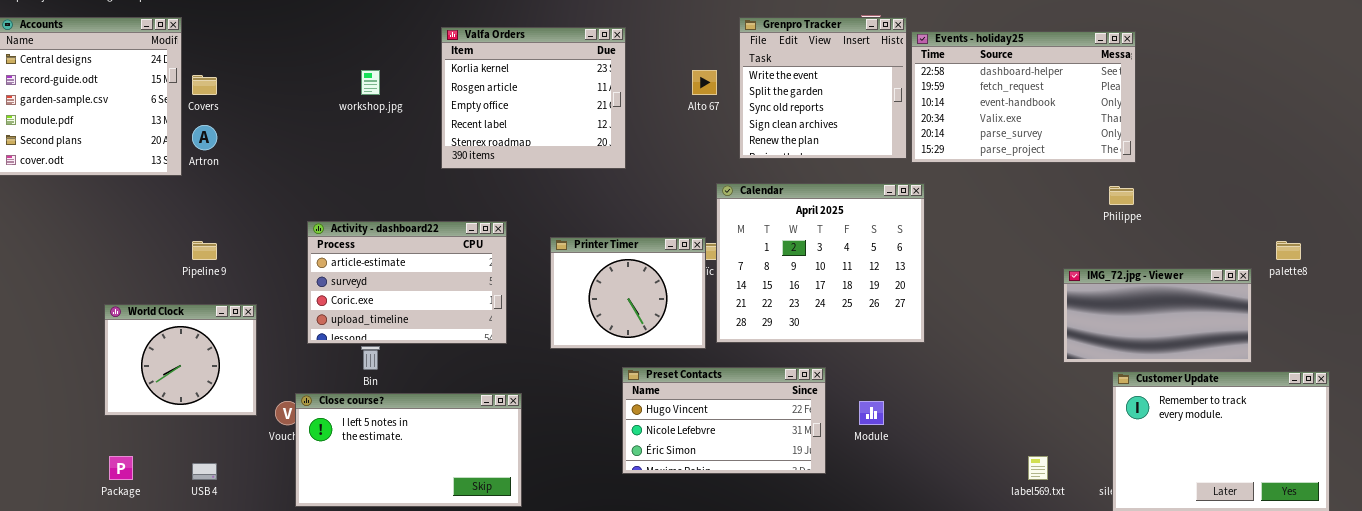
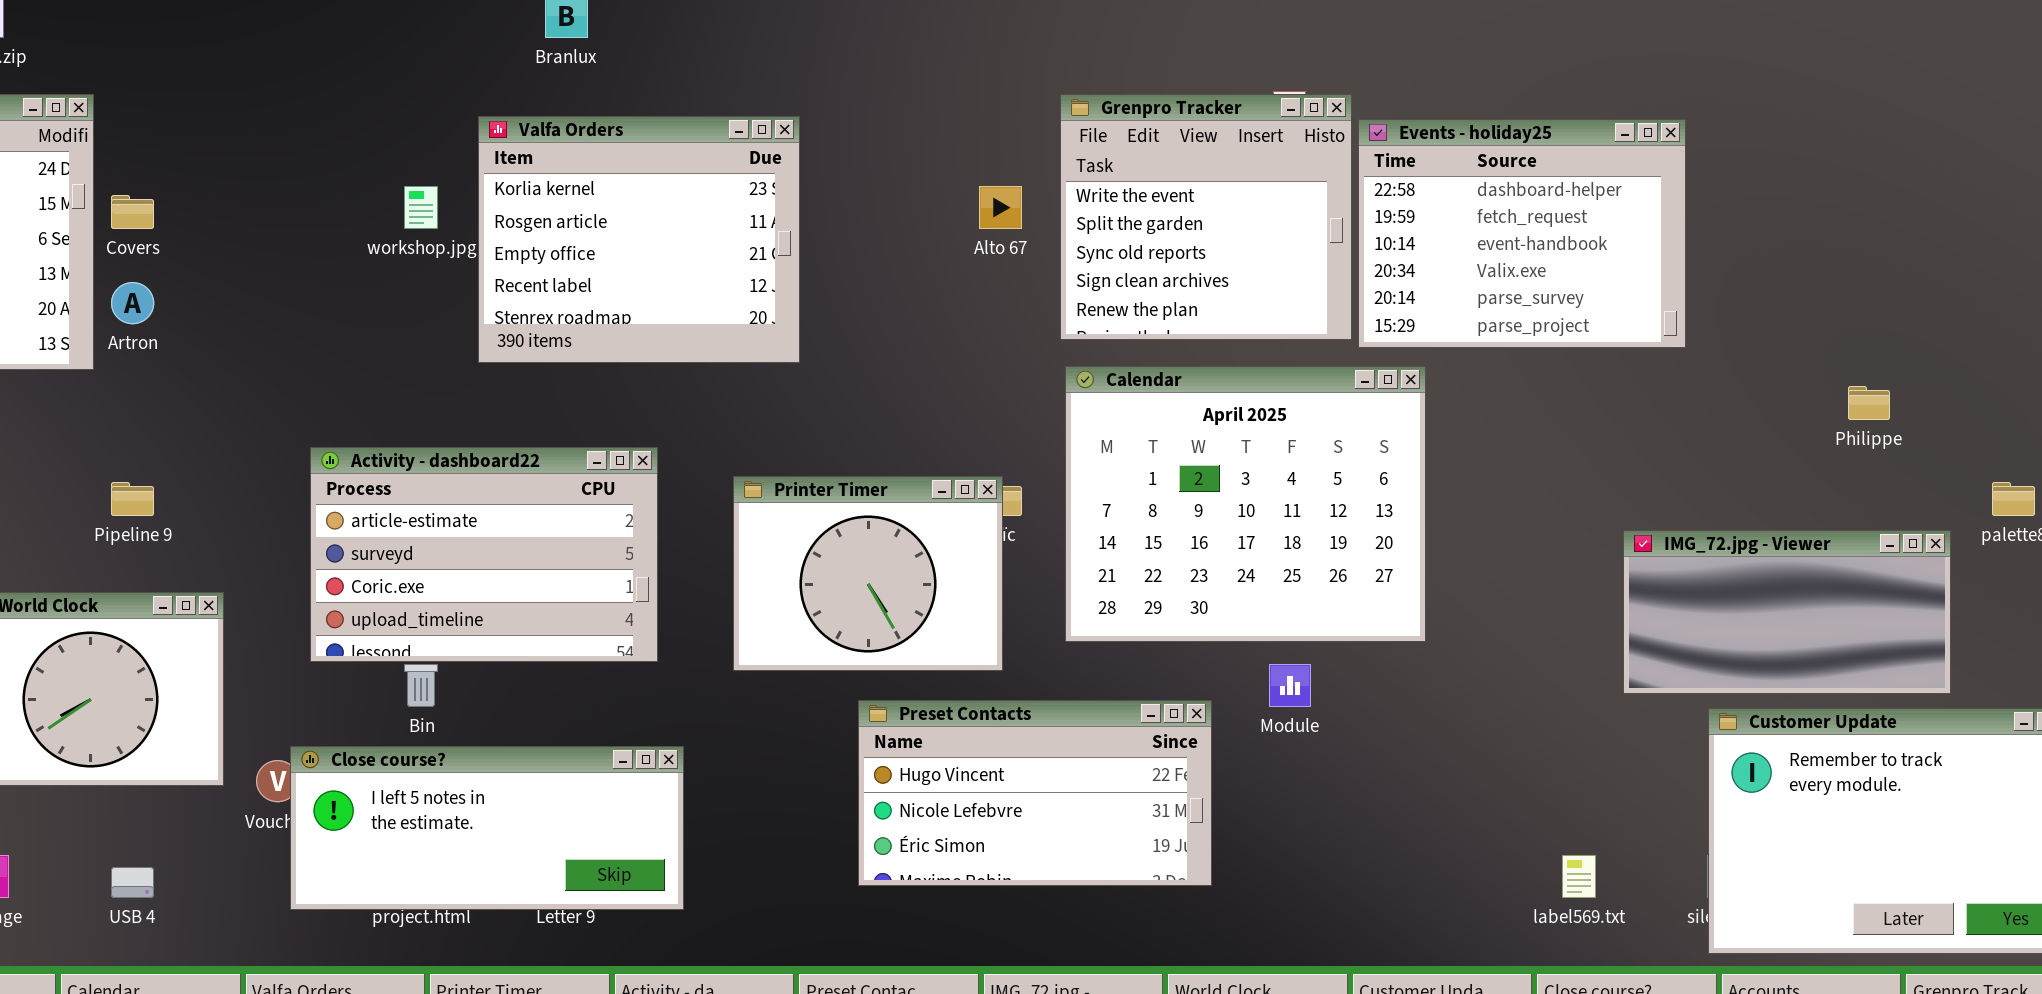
Valfa Orders: [441,27,626,169] -> [478,116,800,363], moved
Events - holiday25: [911,31,1136,163] -> [1358,119,1686,348], resized
Calendar: [716,183,925,343] -> [1065,366,1426,642], moved
Philippe: [1109,186,1134,205] -> [1848,386,1890,420], moved
Close course?: [295,393,522,507] -> [290,746,684,910], resized
Module: [859,401,884,425] -> [1269,664,1311,707], moved

